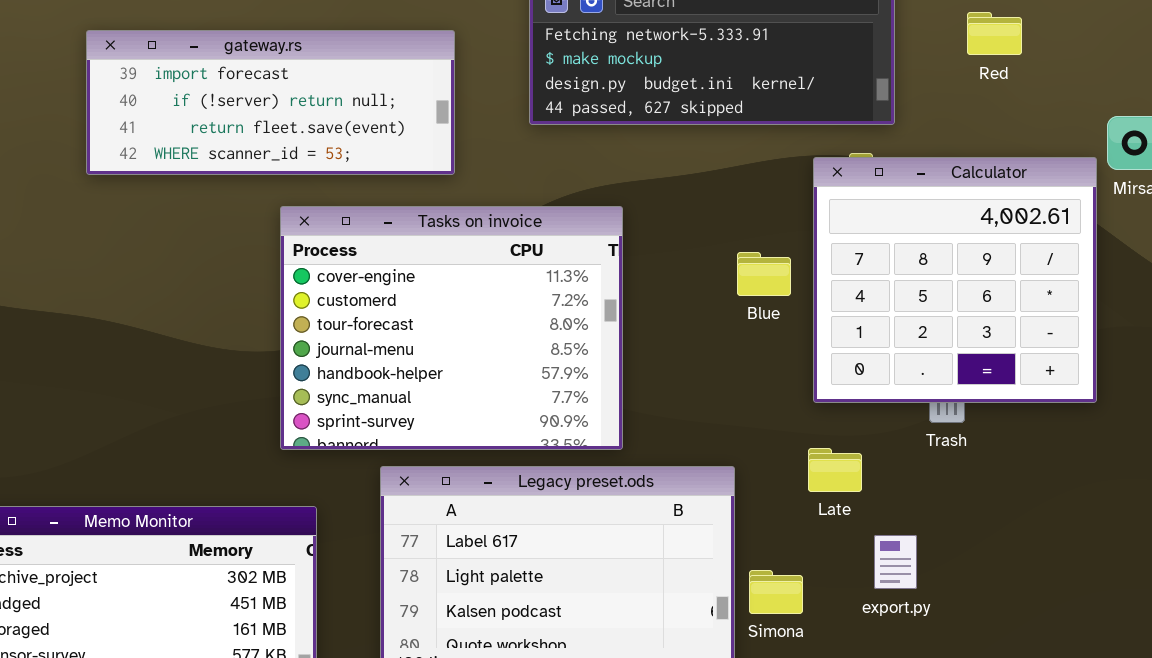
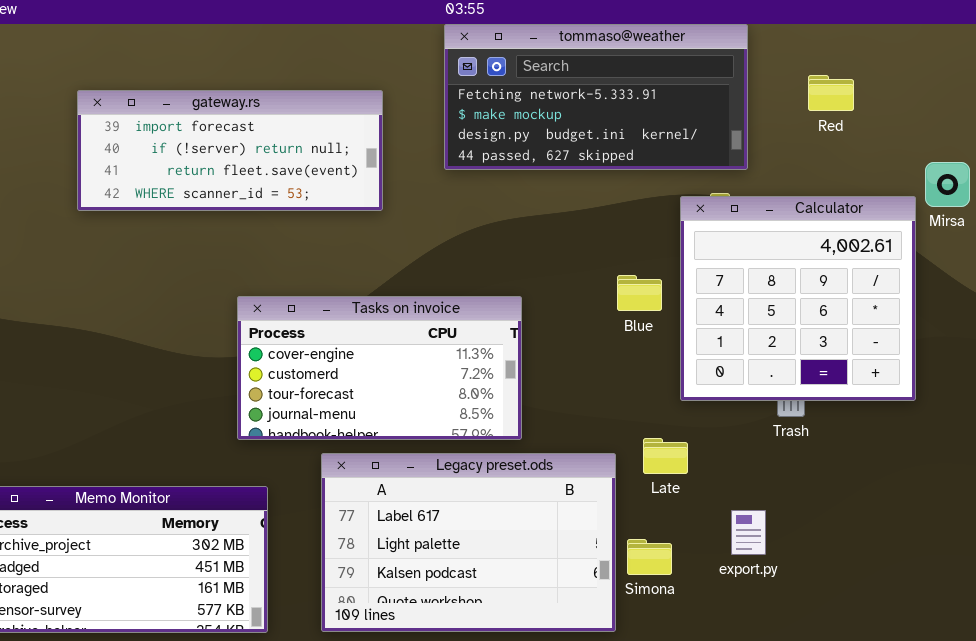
Tasks on invoice: [280,206,623,450] -> [237,296,522,440], resized
Late: [808,448,862,492] -> [643,438,688,474], moved

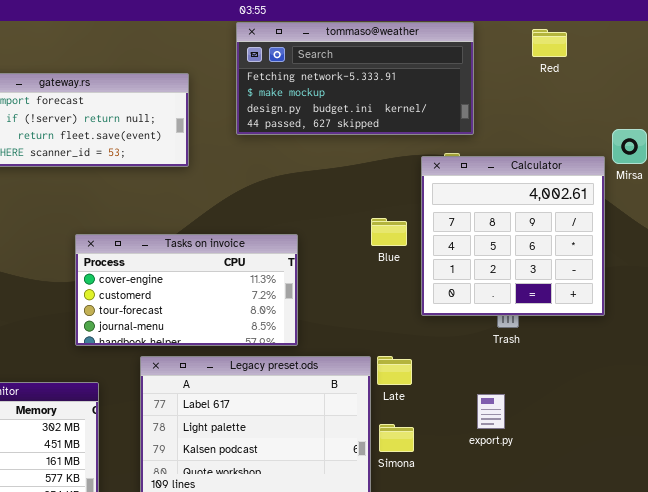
Red: [808,75,854,111] -> [532,29,567,57], moved
Late: [643,438,688,474] -> [377,356,412,385], moved
export.py: [731,510,766,555] -> [477,394,505,429], moved

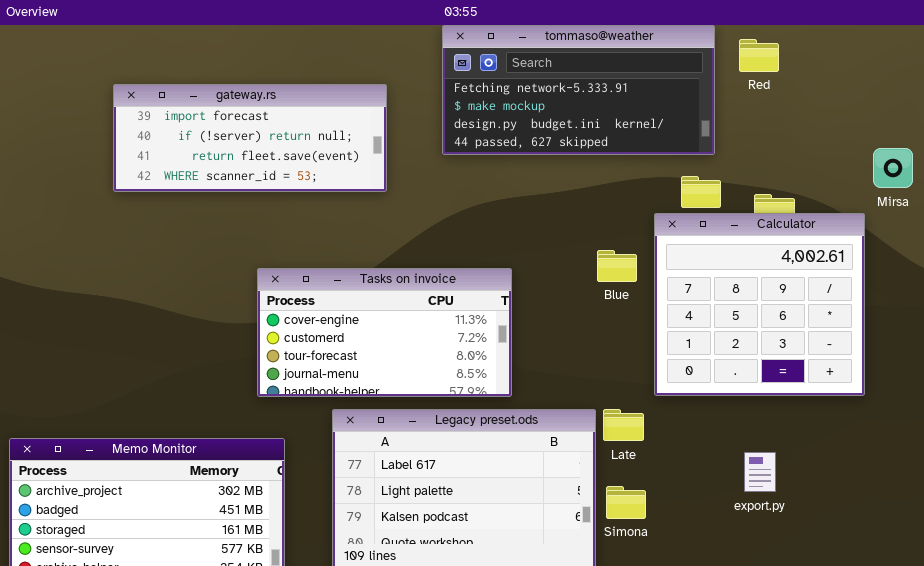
Red: [532,29,567,57] -> [739,39,779,72], moved
Calculator: [421,156,605,316] -> [654,213,865,396], moved
export.py: [477,394,505,429] -> [744,452,776,492], moved

